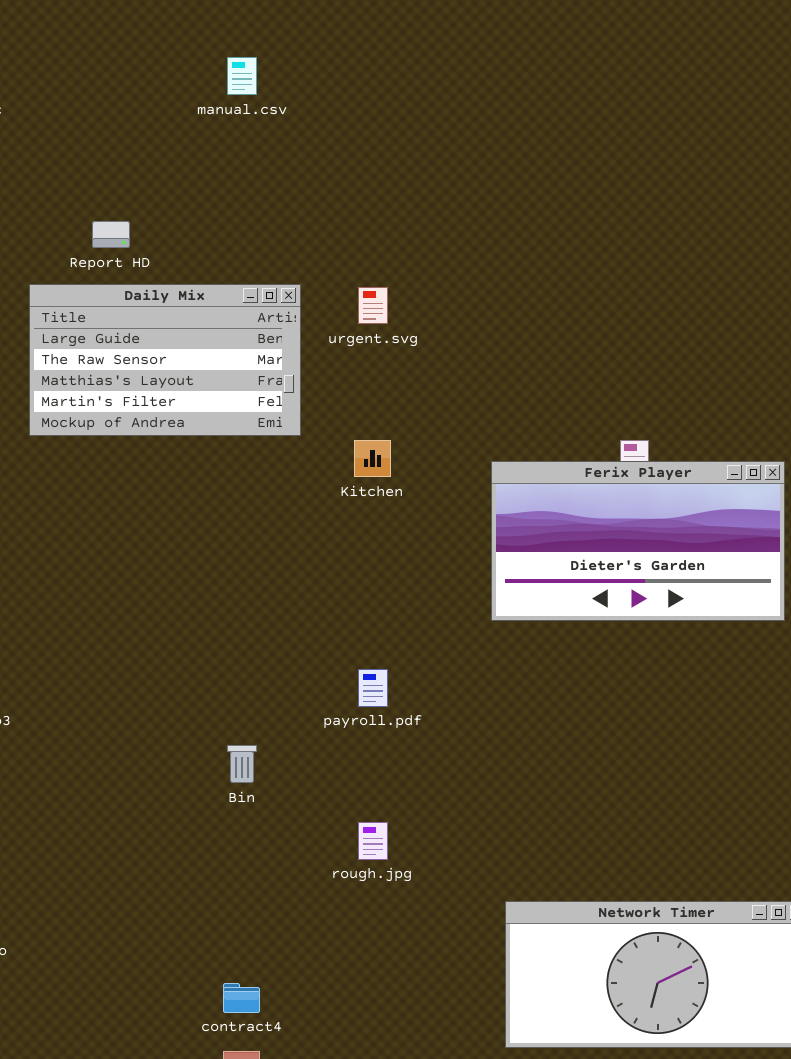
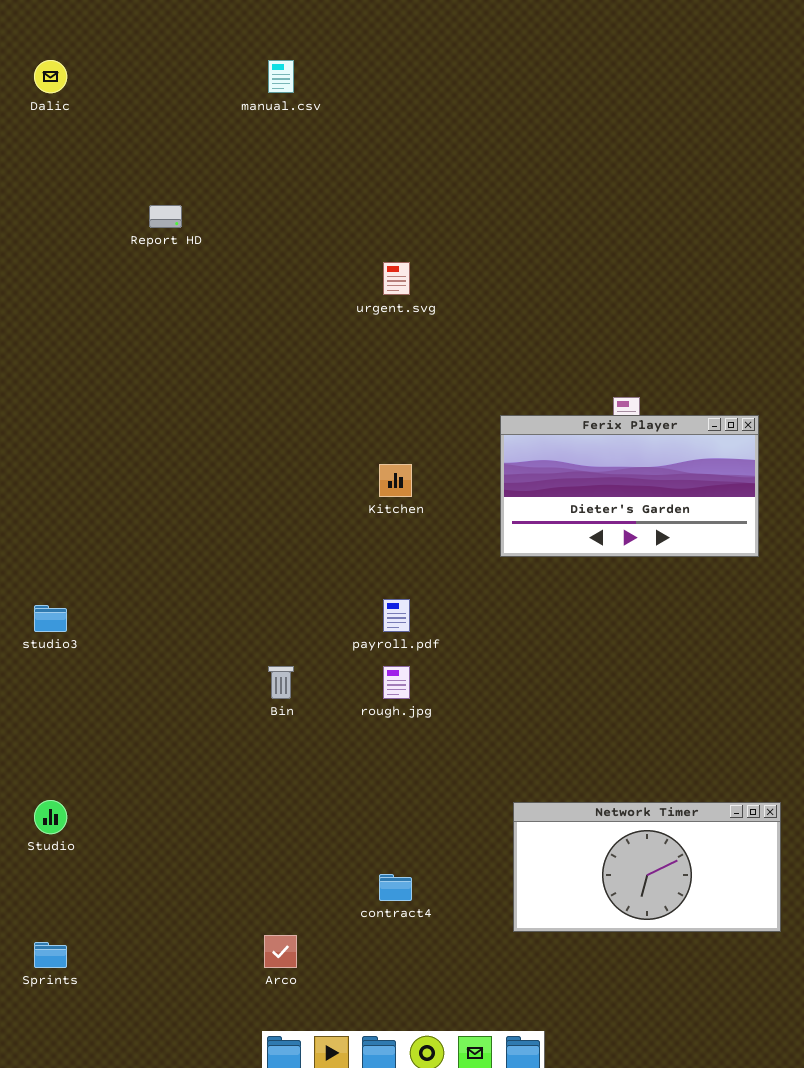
Daily Mix: [29,284,301,436] -> none, closed
Kitchen: [354,440,391,477] -> [379,464,412,497], moved
rough.jpg: [358,822,388,860] -> [383,666,410,699], moved
contract4: [223,983,260,1013] -> [379,874,412,901], moved

